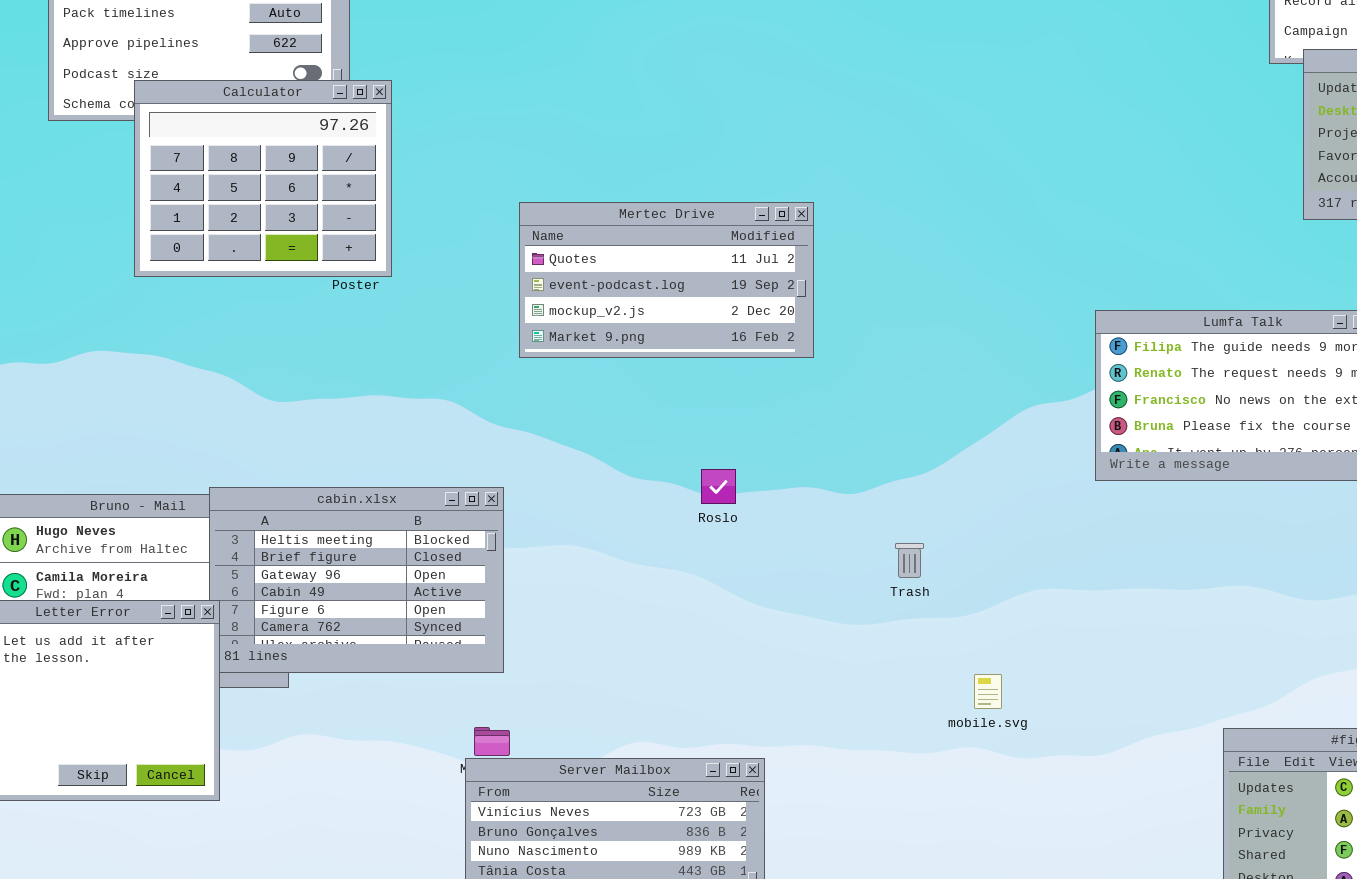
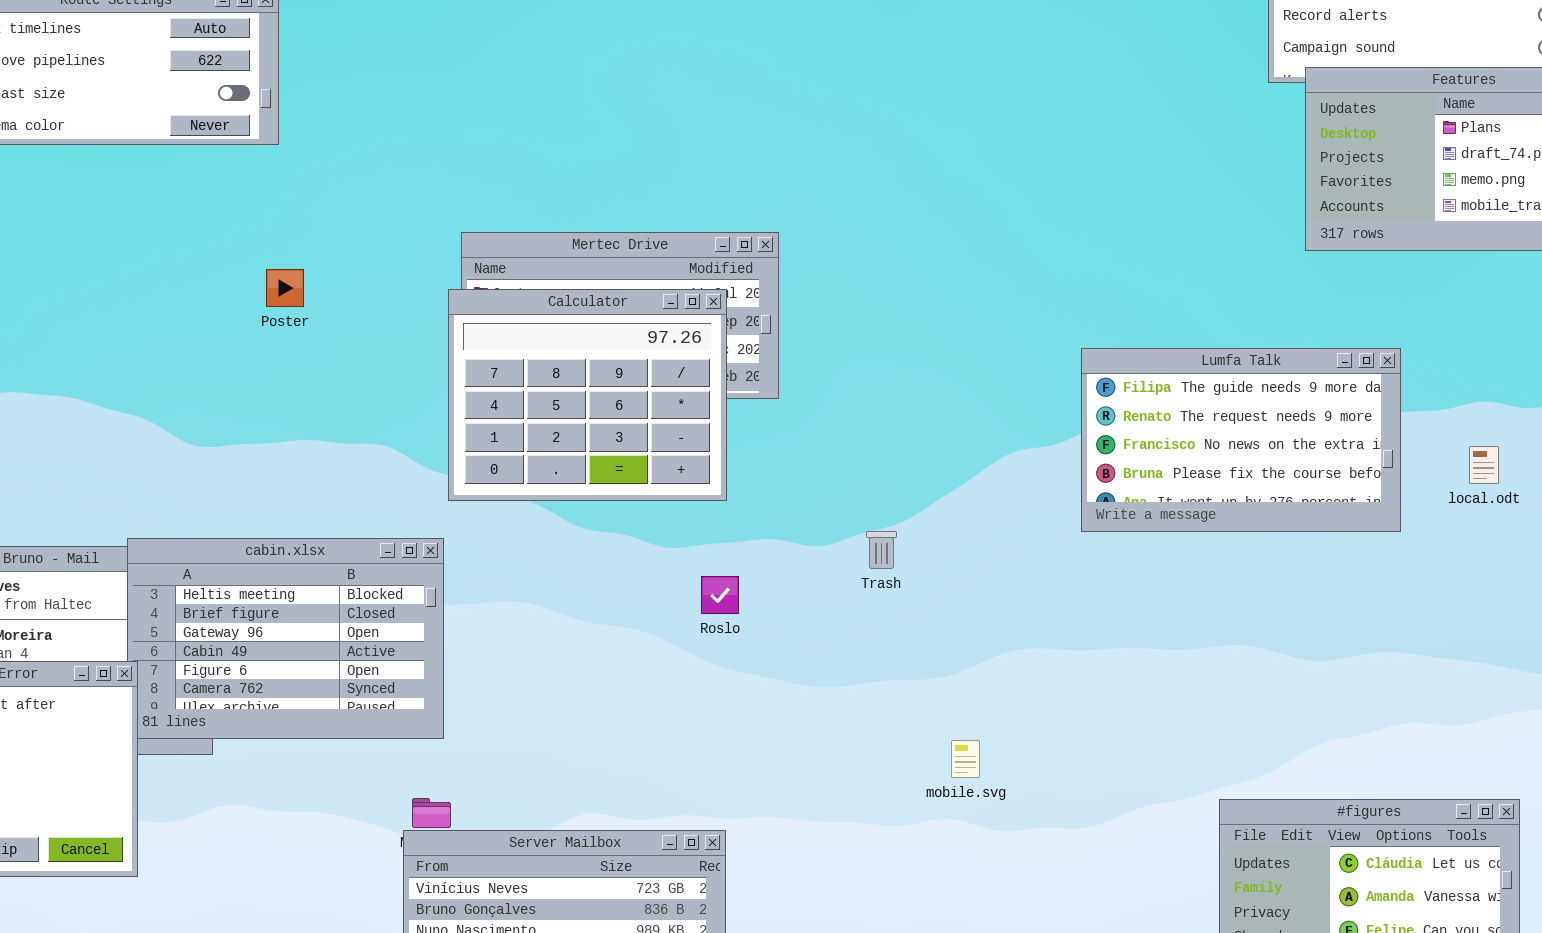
Calculator: [134,80,392,277] -> [448,289,727,501], moved
Roslo: [701,469,736,504] -> [701,576,739,614], moved
Trash: [895,543,924,578] -> [866,531,897,569], moved

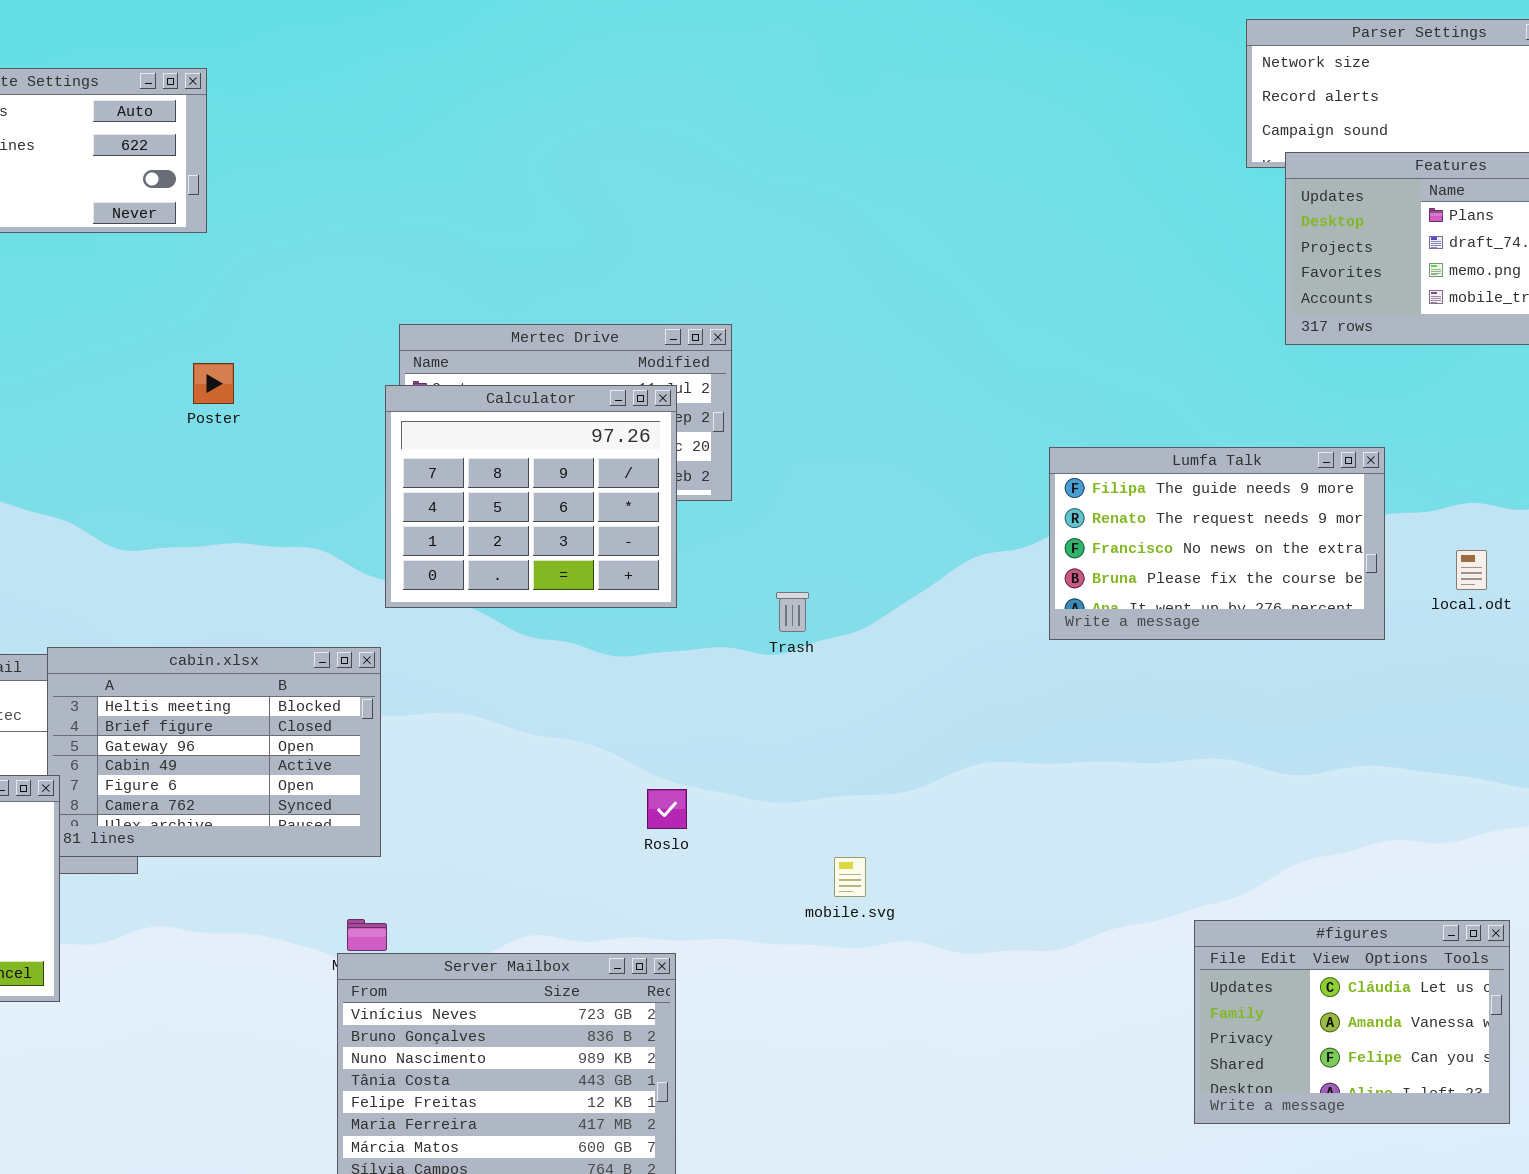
Trash: [866,531,897,569] -> [776,592,809,632], moved
Roslo: [701,576,739,614] -> [647,789,687,829], moved
mobile.svg: [951,740,980,778] -> [834,857,866,897], moved

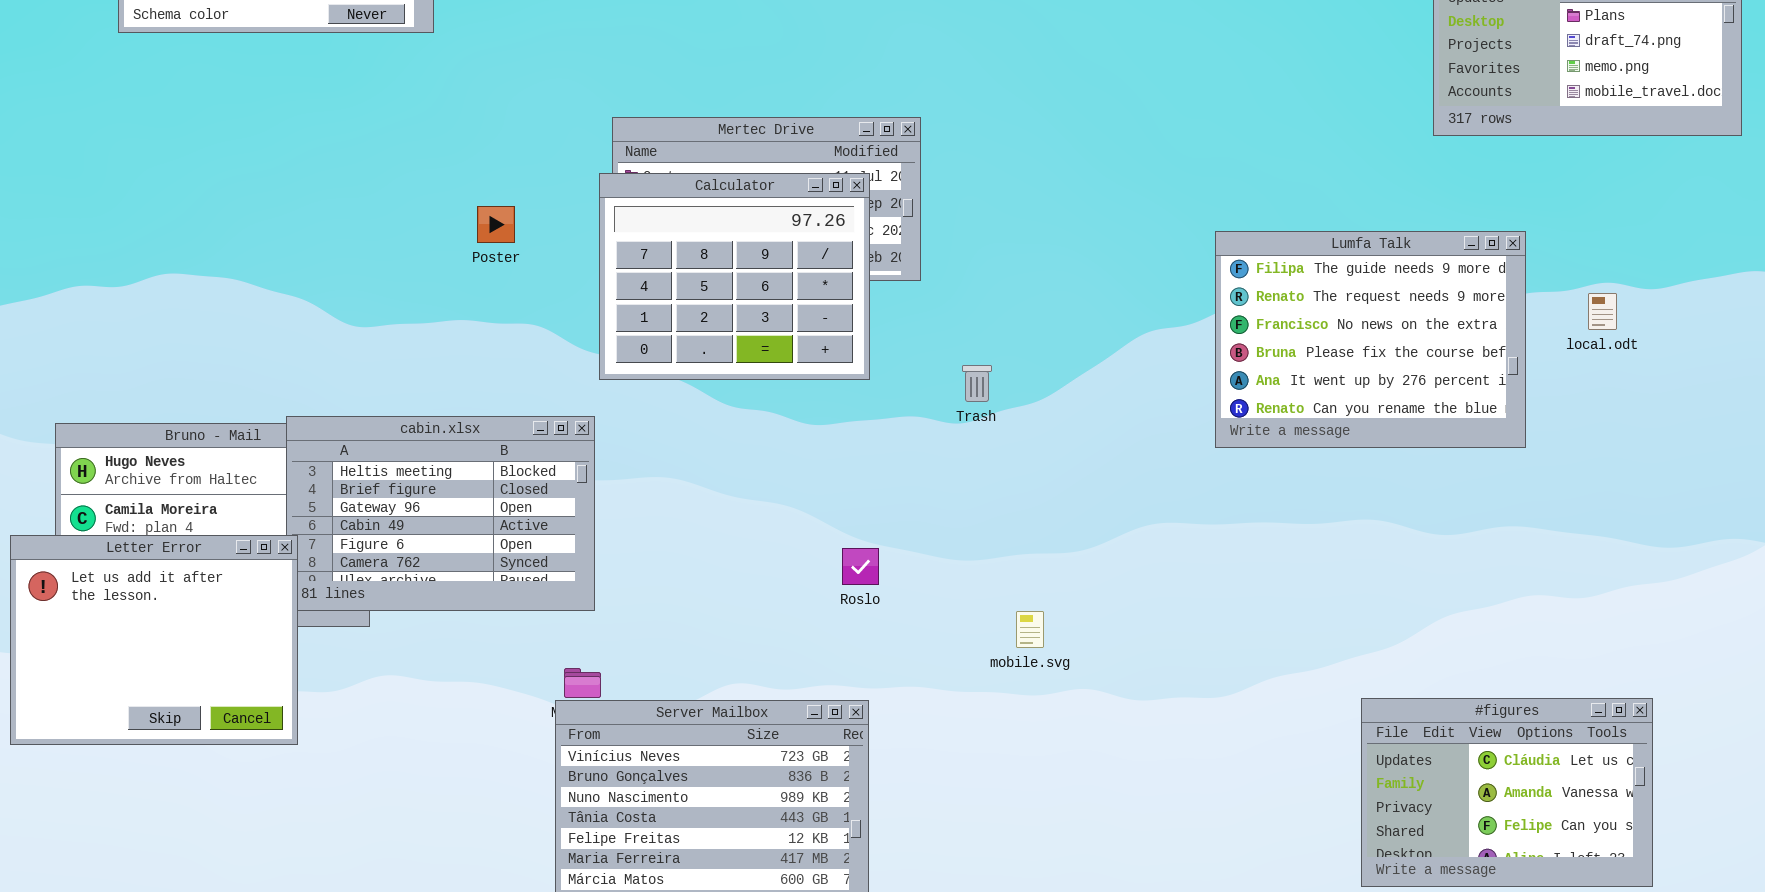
Poster: [193,363,234,404] -> [477,206,515,243], moved
Lumfa Talk: [1049,447,1385,640] -> [1215,231,1526,448], resized
local.odt: [1456,550,1487,590] -> [1588,293,1617,330], moved
#figures: [1194,920,1510,1124] -> [1361,698,1653,887], moved

